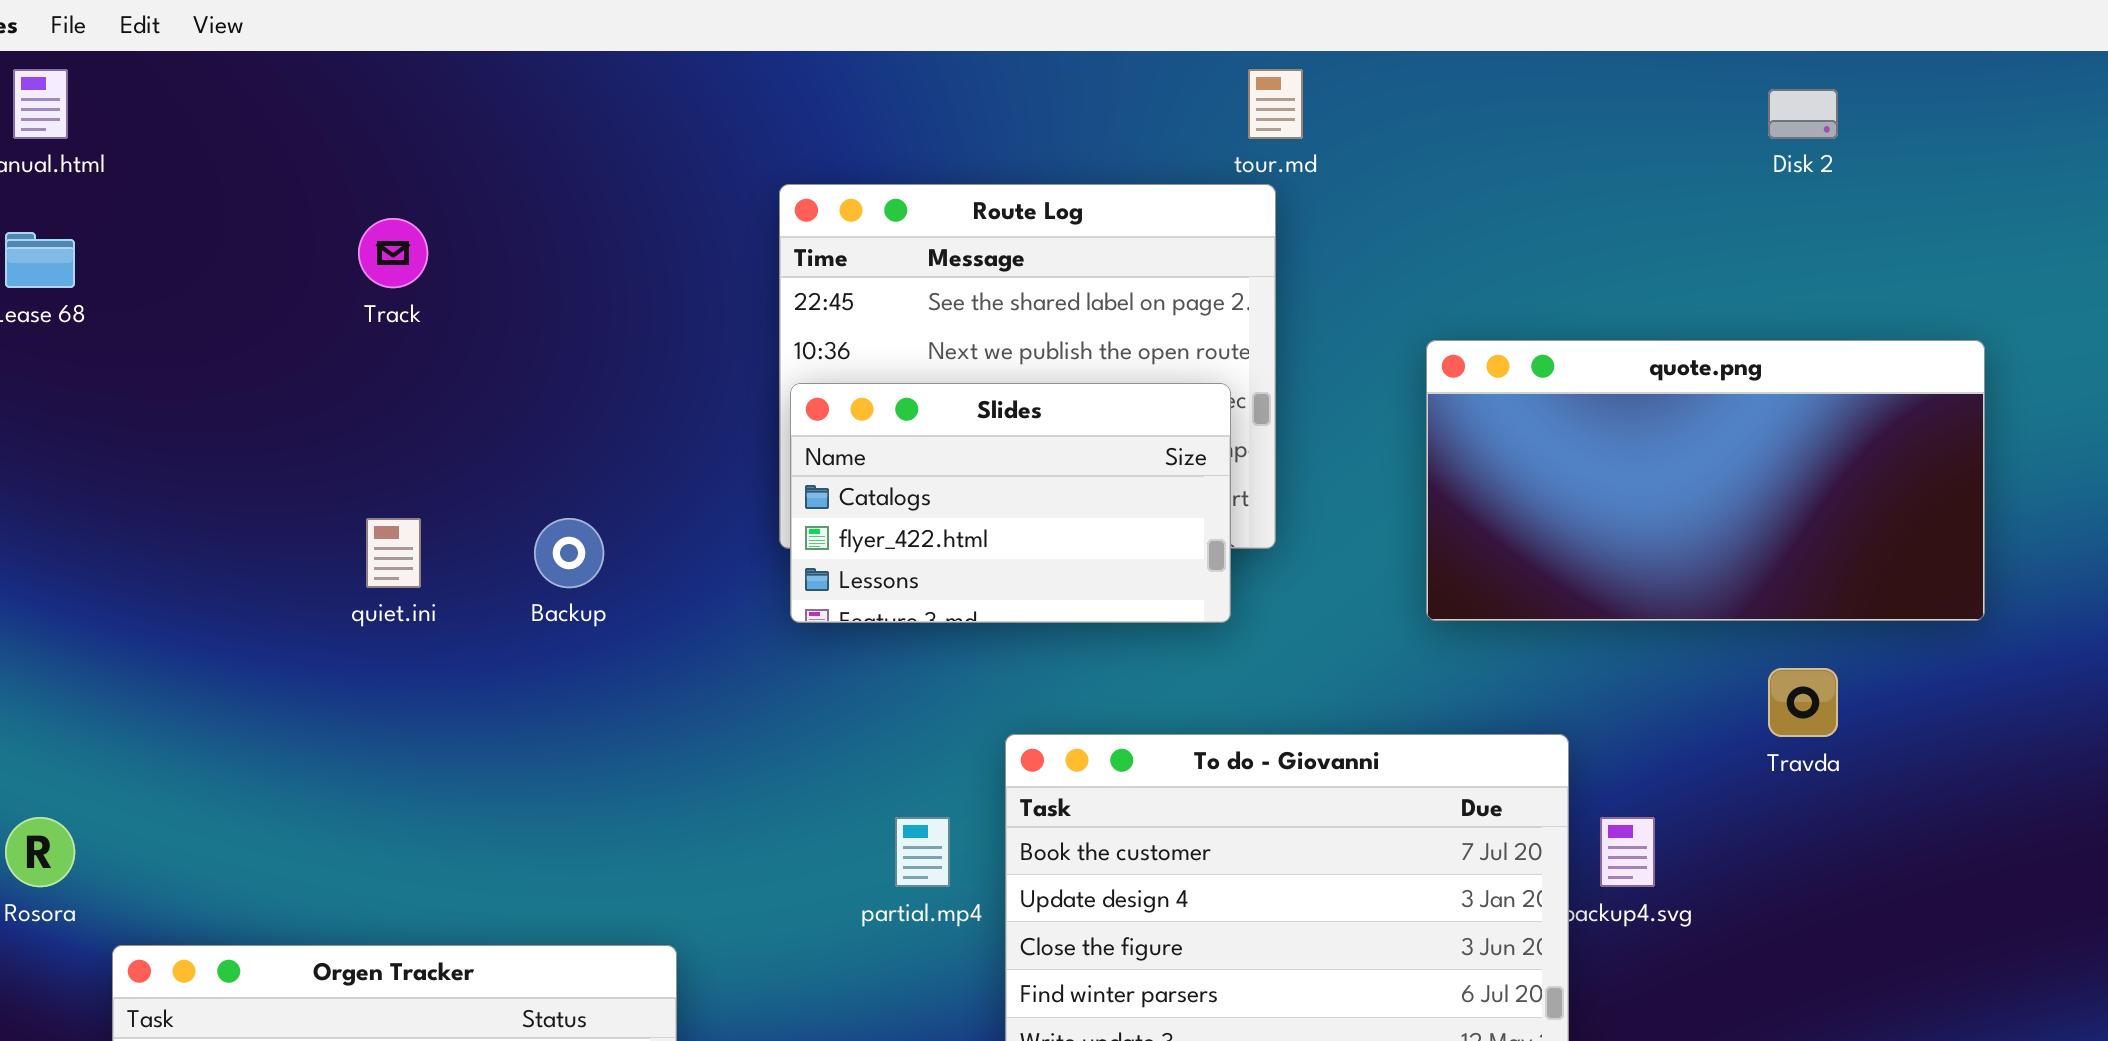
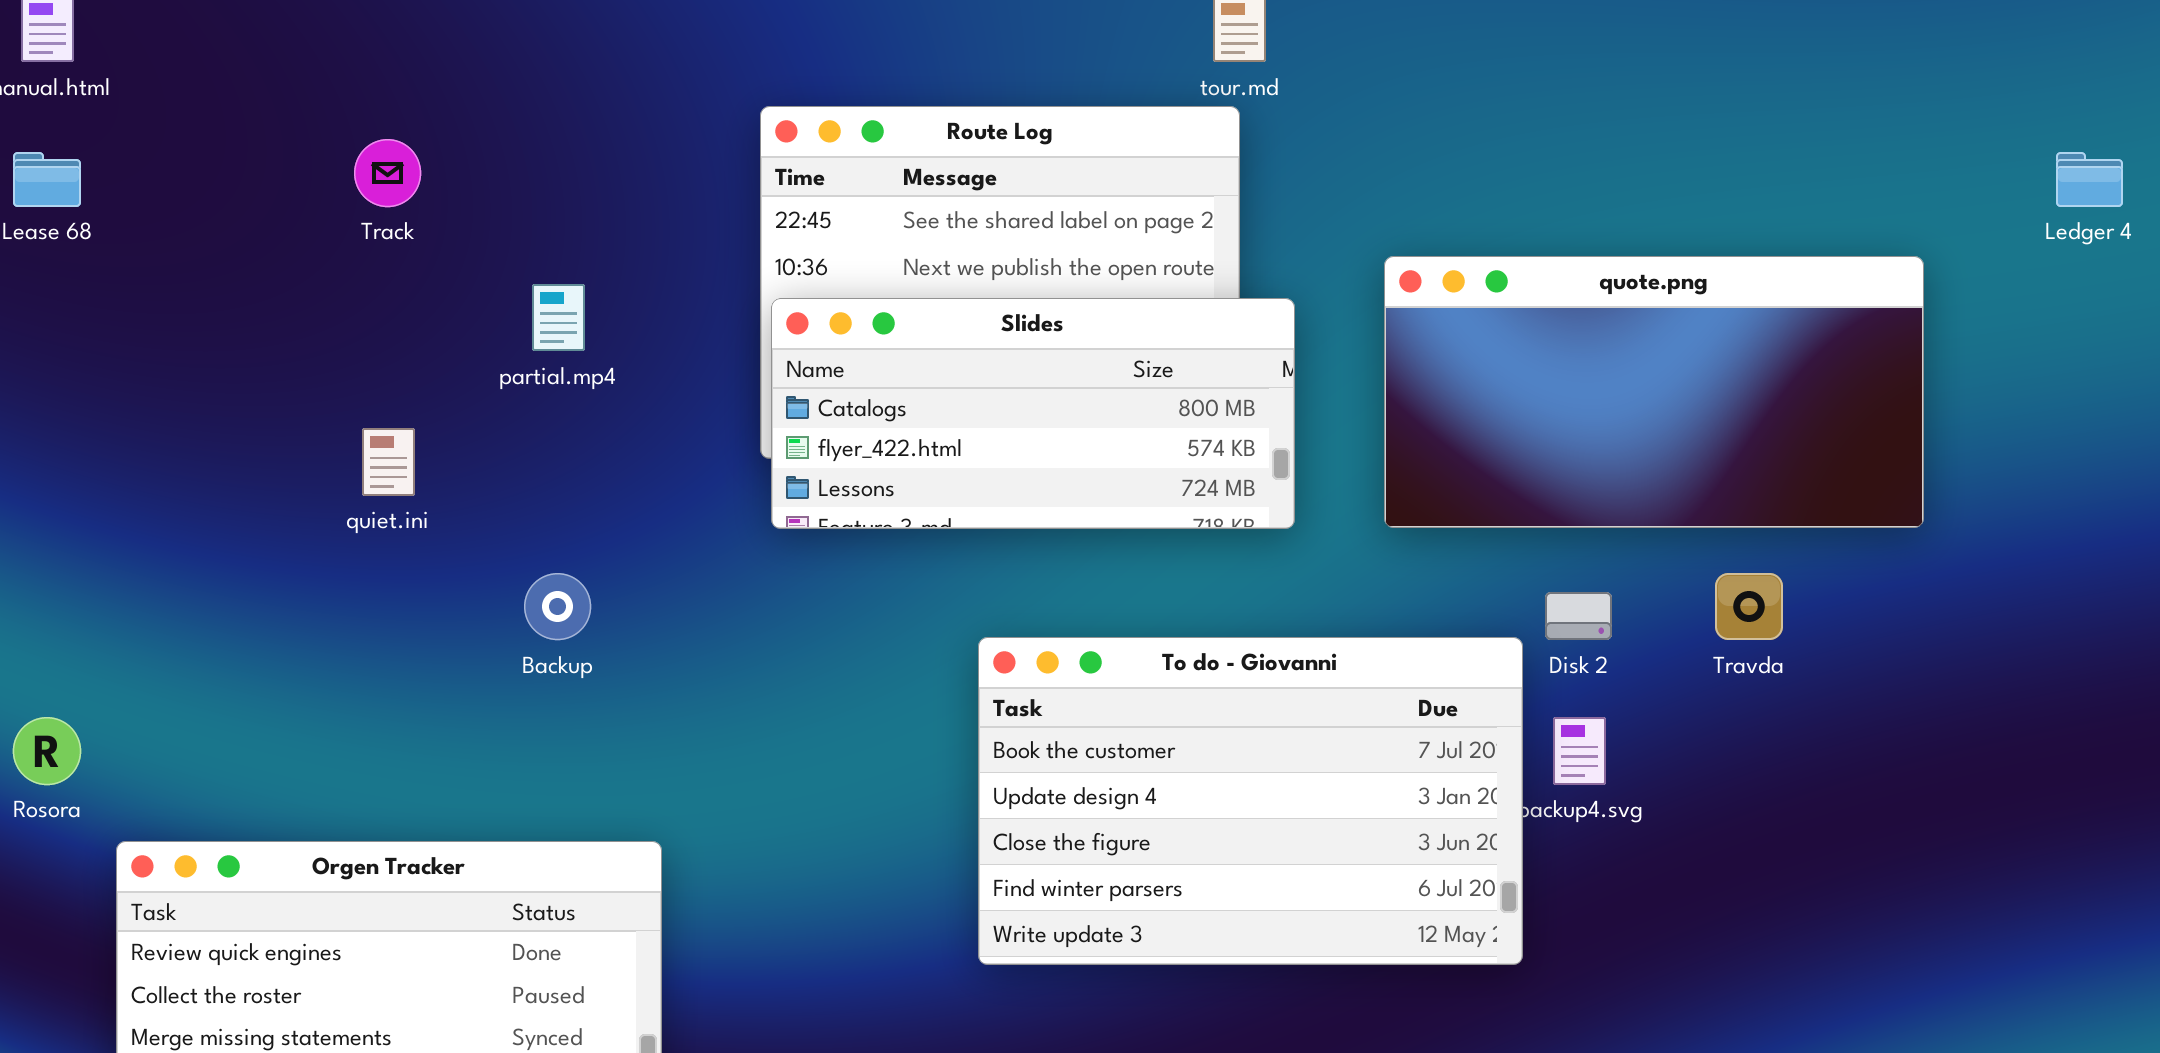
Disk 2: [1768,89,1838,139] -> [1545,592,1612,640], moved
Slides: [790,383,1231,623] -> [771,298,1295,529], resized
Backup: [534,518,604,588] -> [524,573,591,640], moved
partial.mp4: [895,817,950,887] -> [532,284,585,351], moved

